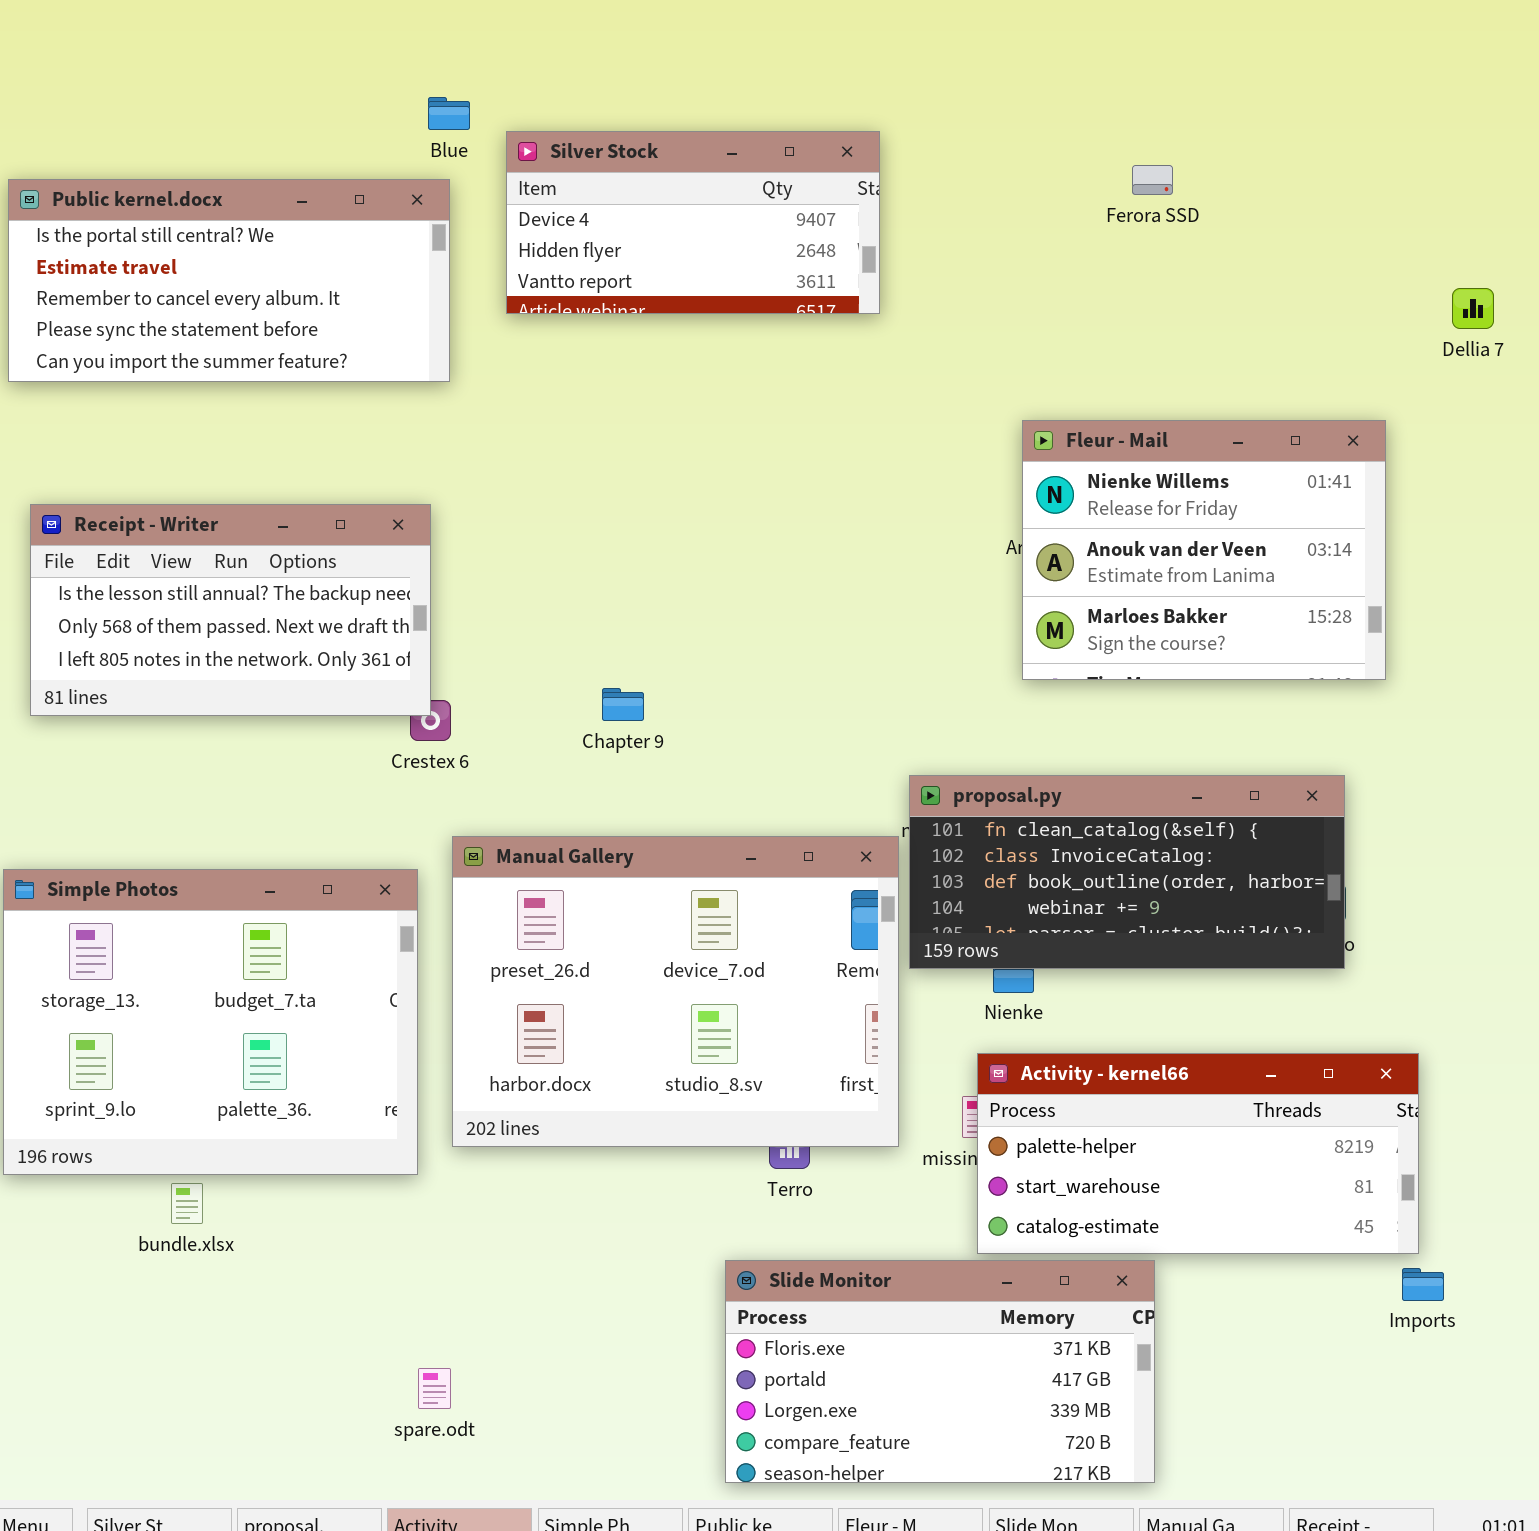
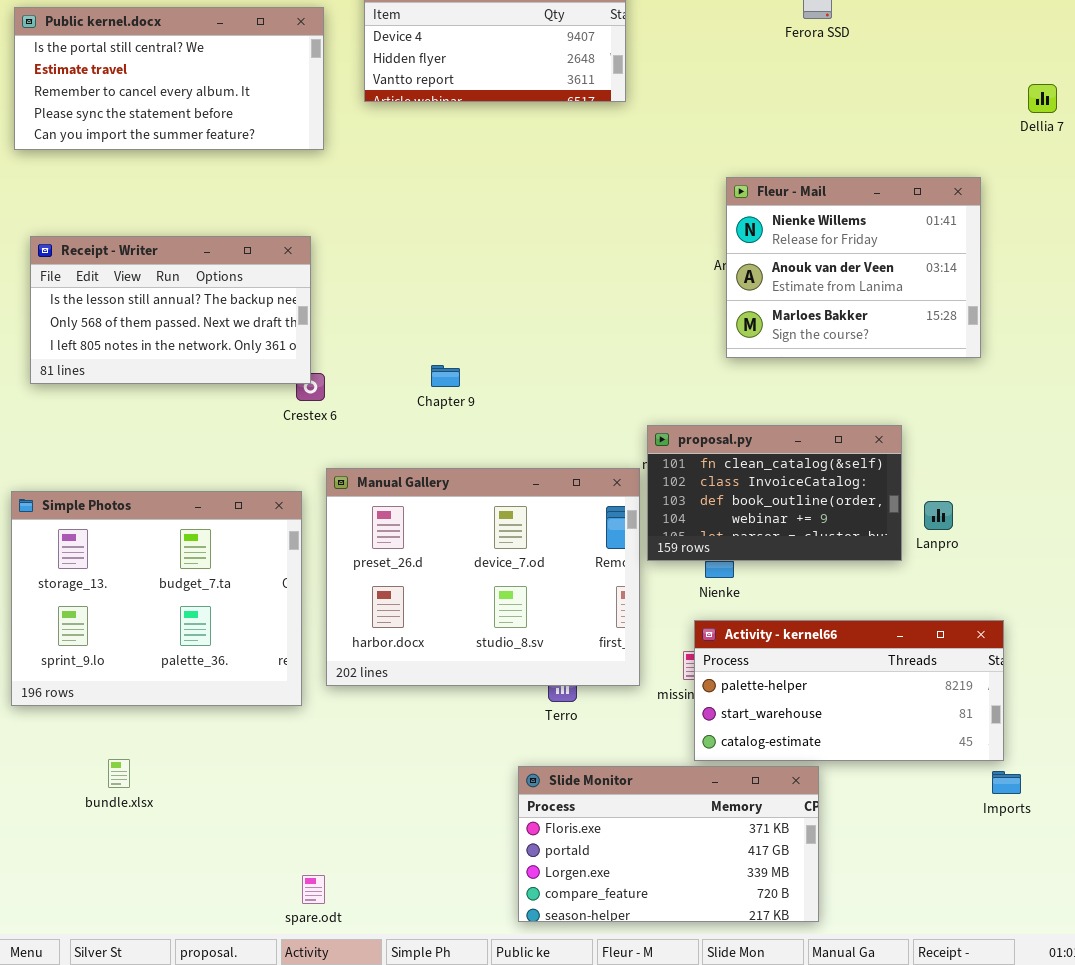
proposal.py: [909,775,1345,969] -> [647,425,902,561], resized
bundle.xlsx: [171,1183,203,1224] -> [108,759,130,788], moved
spare.odt: [418,1368,451,1409] -> [302,875,325,904], moved

